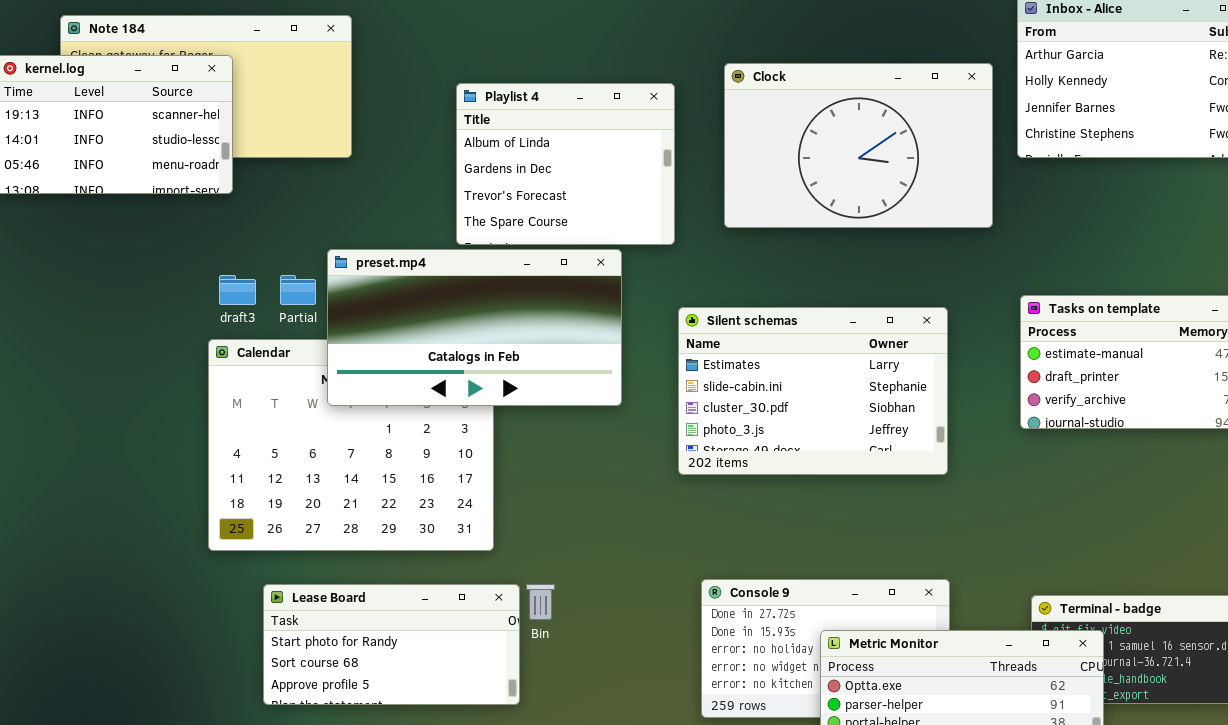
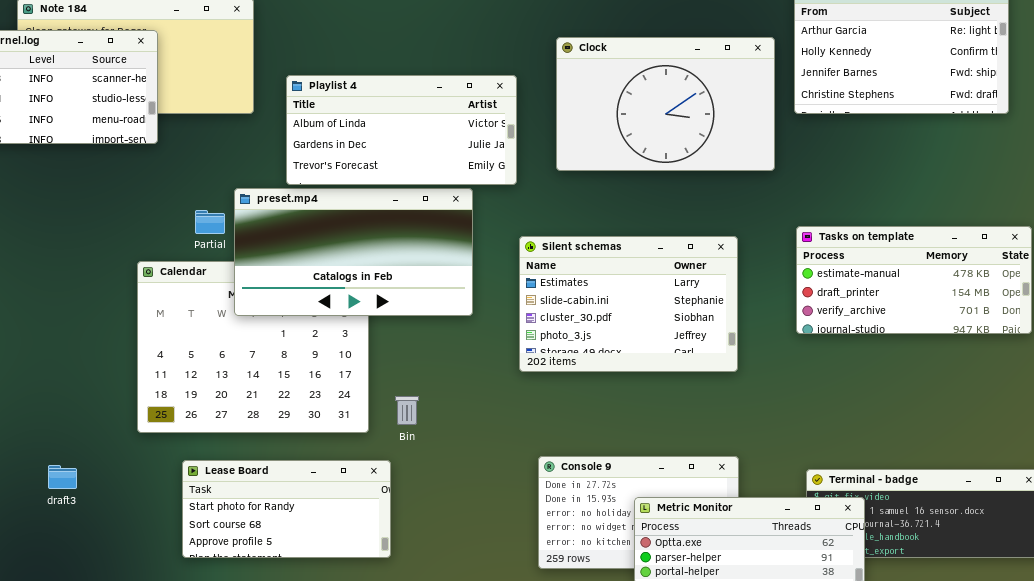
Playlist 4: [456,83,675,245] -> [286,75,517,185], resized
draft3: [219,275,256,305] -> [48,465,77,489], moved
Bin: [526,584,555,620] -> [395,396,419,425], moved

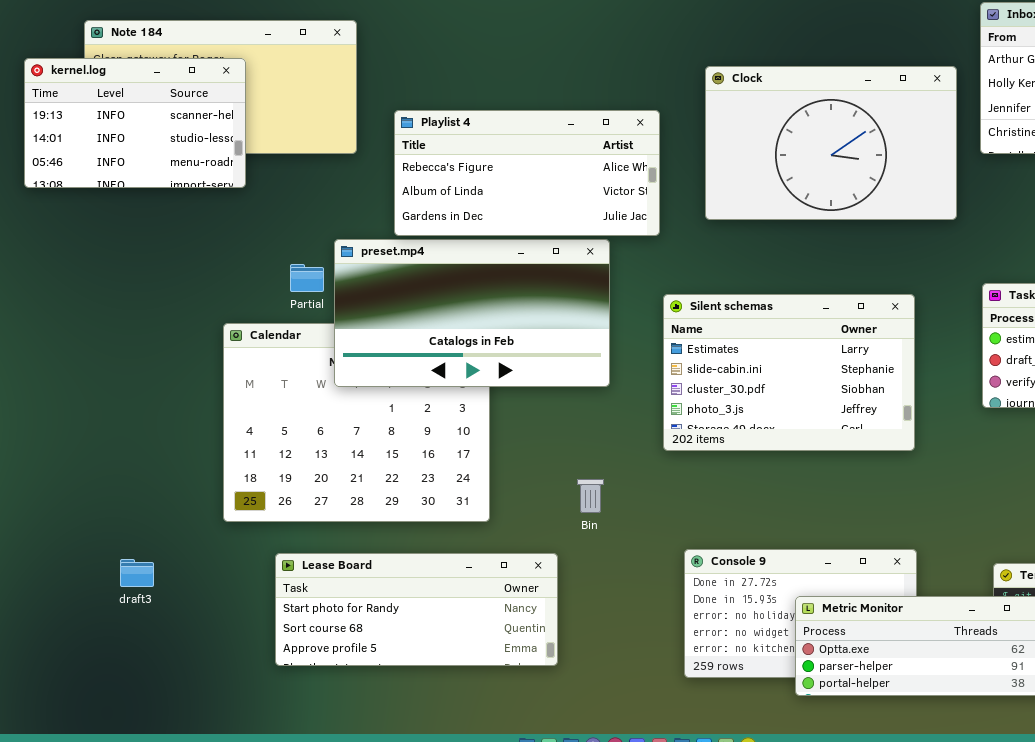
Playlist 4: [286,75,517,185] -> [394,110,660,236], scrolled up 1 row
Bin: [395,396,419,425] -> [577,479,604,513], moved
Lease Board: [182,460,391,558] -> [275,553,558,666], resized

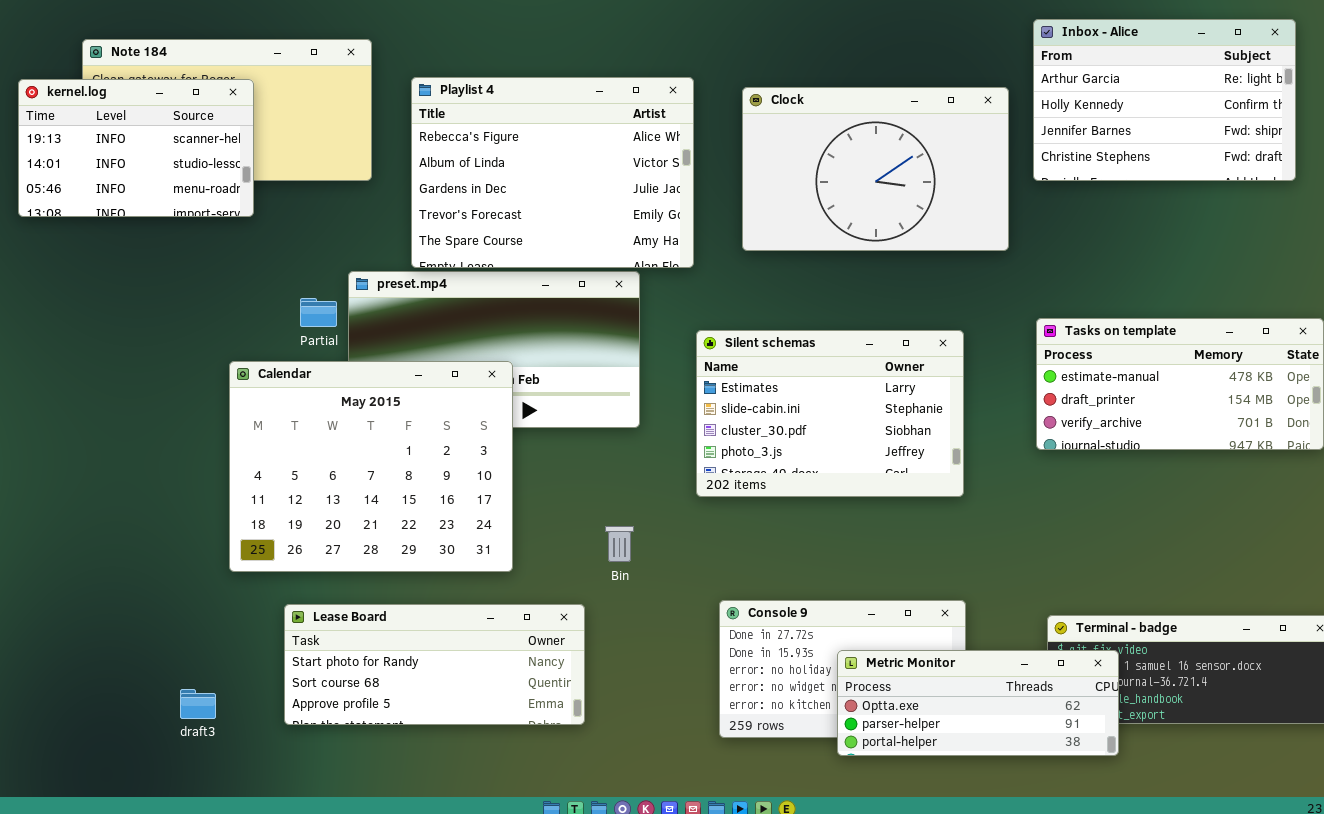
Playlist 4: [394,110,660,236] -> [411,77,694,268], resized
Calendar: [223,323,490,522] -> [229,361,513,572], raised
draft3: [120,559,154,587] -> [180,689,216,719], moved

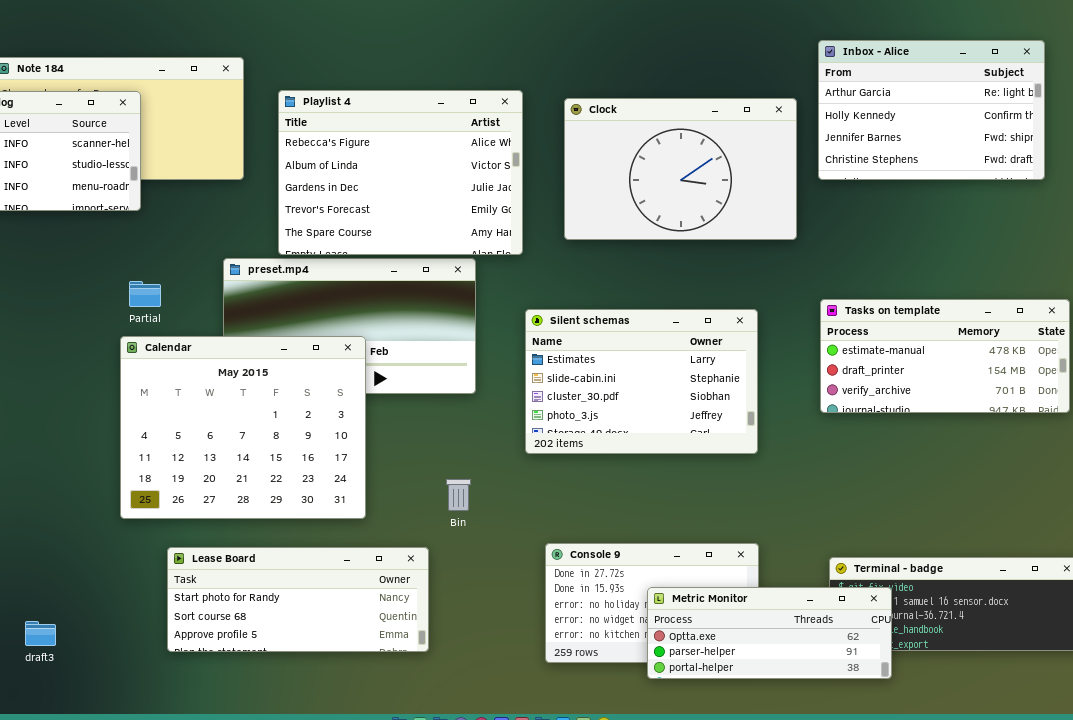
Partial: [300,298,337,327] -> [129,281,161,307], moved
draft3: [180,689,216,719] -> [25,621,56,646], moved

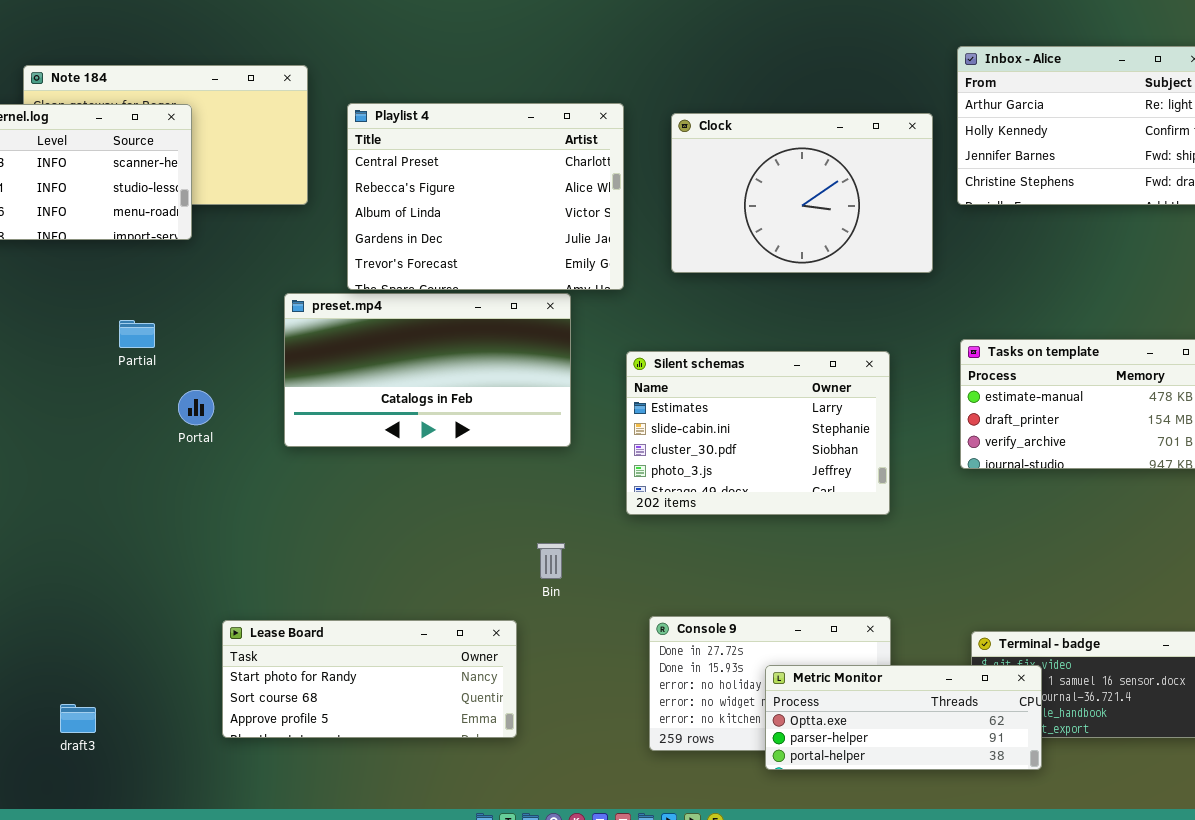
Playlist 4: [278,90,523,255] -> [347,103,624,290], scrolled up 1 row
Partial: [129,281,161,307] -> [119,320,155,348], moved
Calendar: [120,336,366,519] -> none, closed

